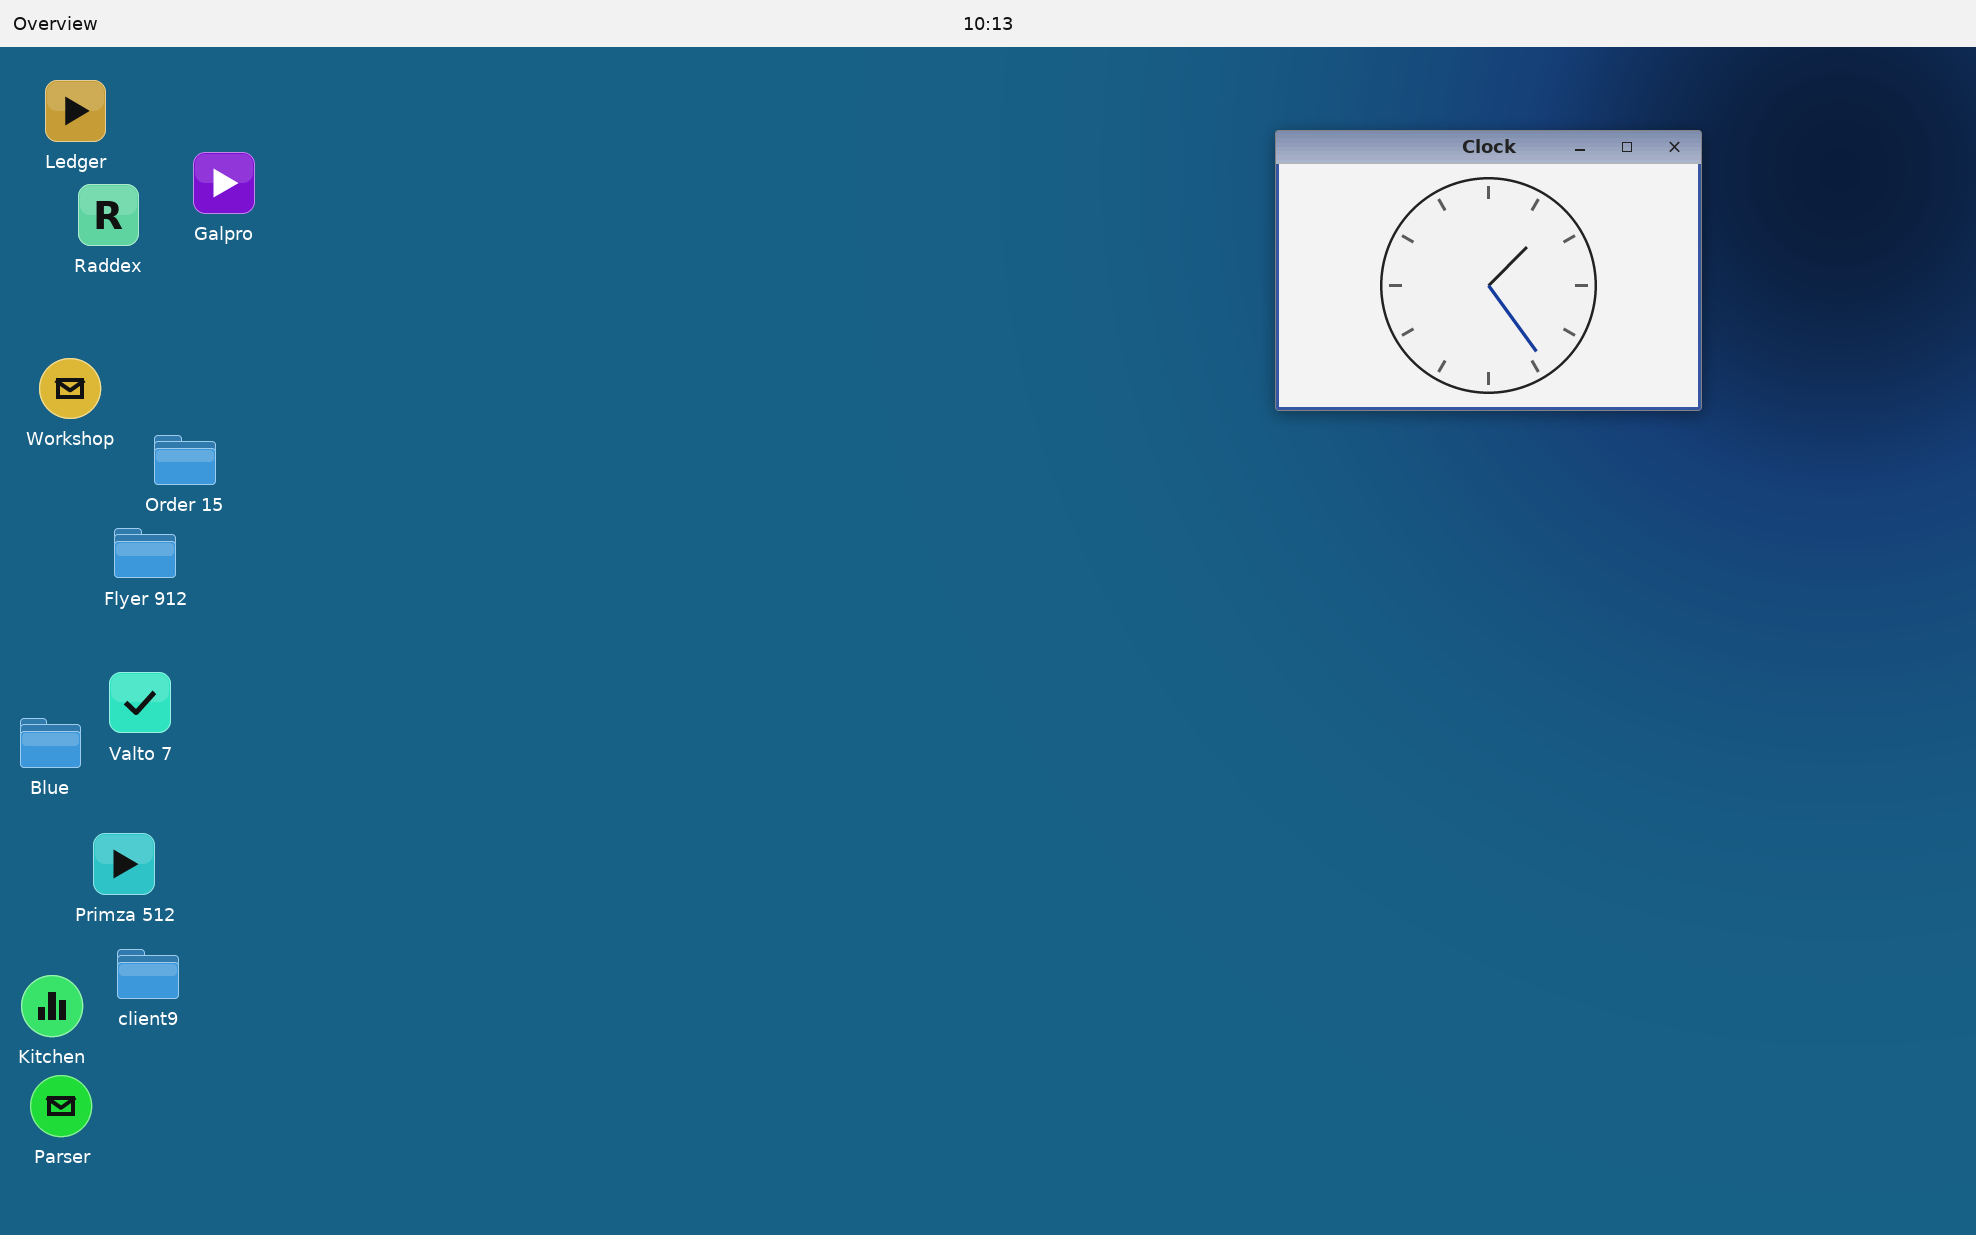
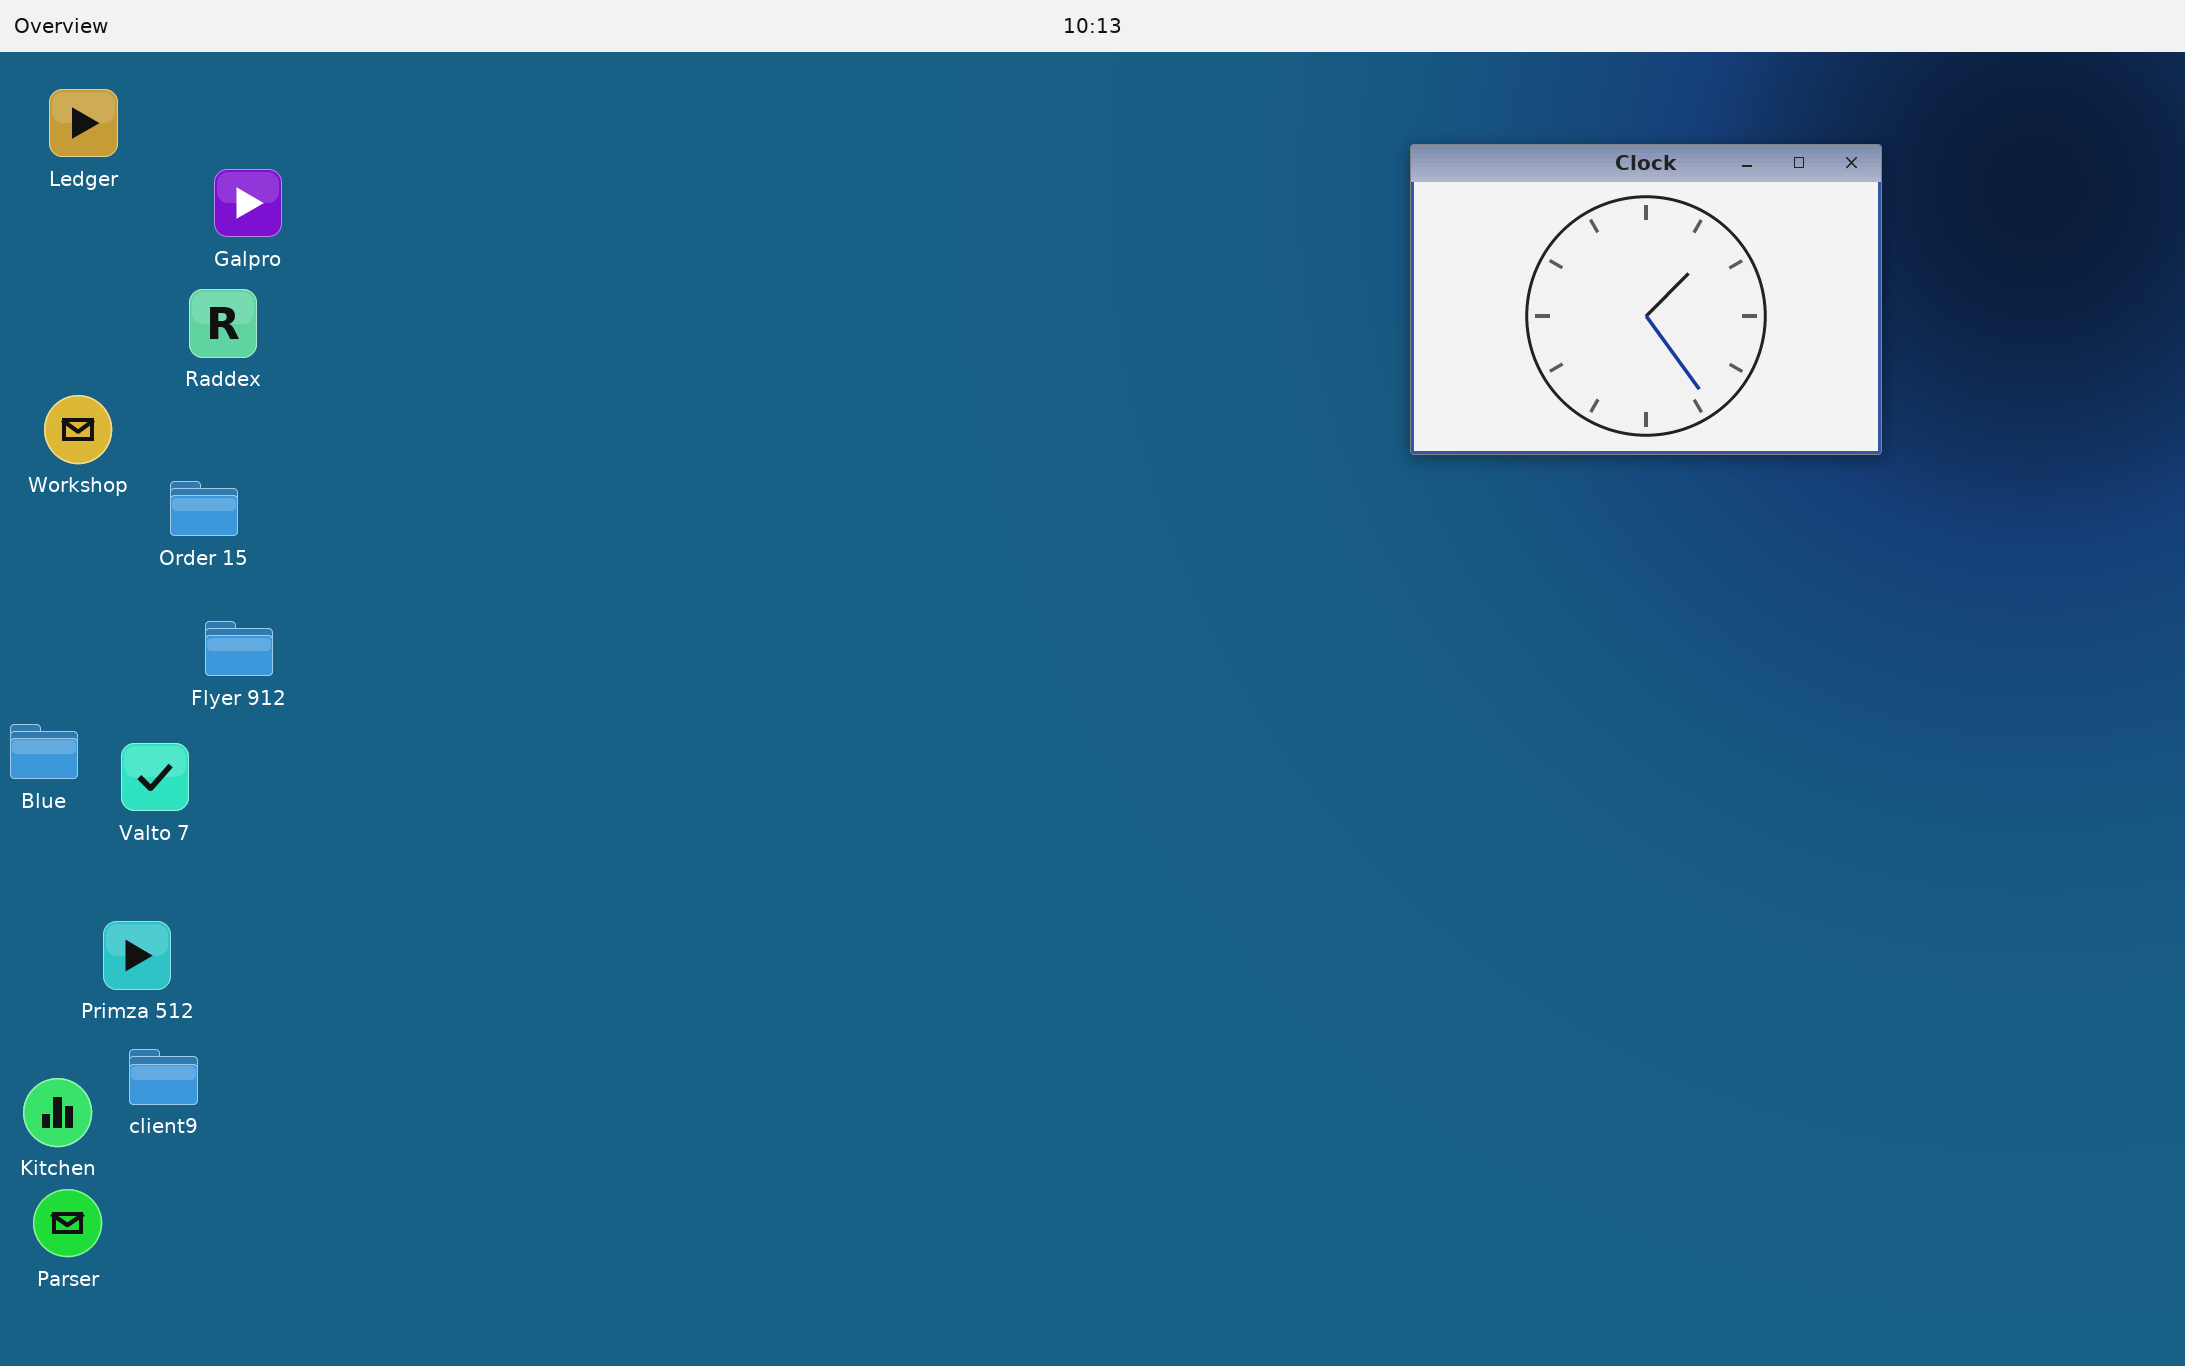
Raddex: [78,184,139,246] -> [189,289,257,358], moved
Flyer 912: [114,528,176,578] -> [205,621,273,676], moved
Blue: [20,718,81,768] -> [10,724,78,779], moved

